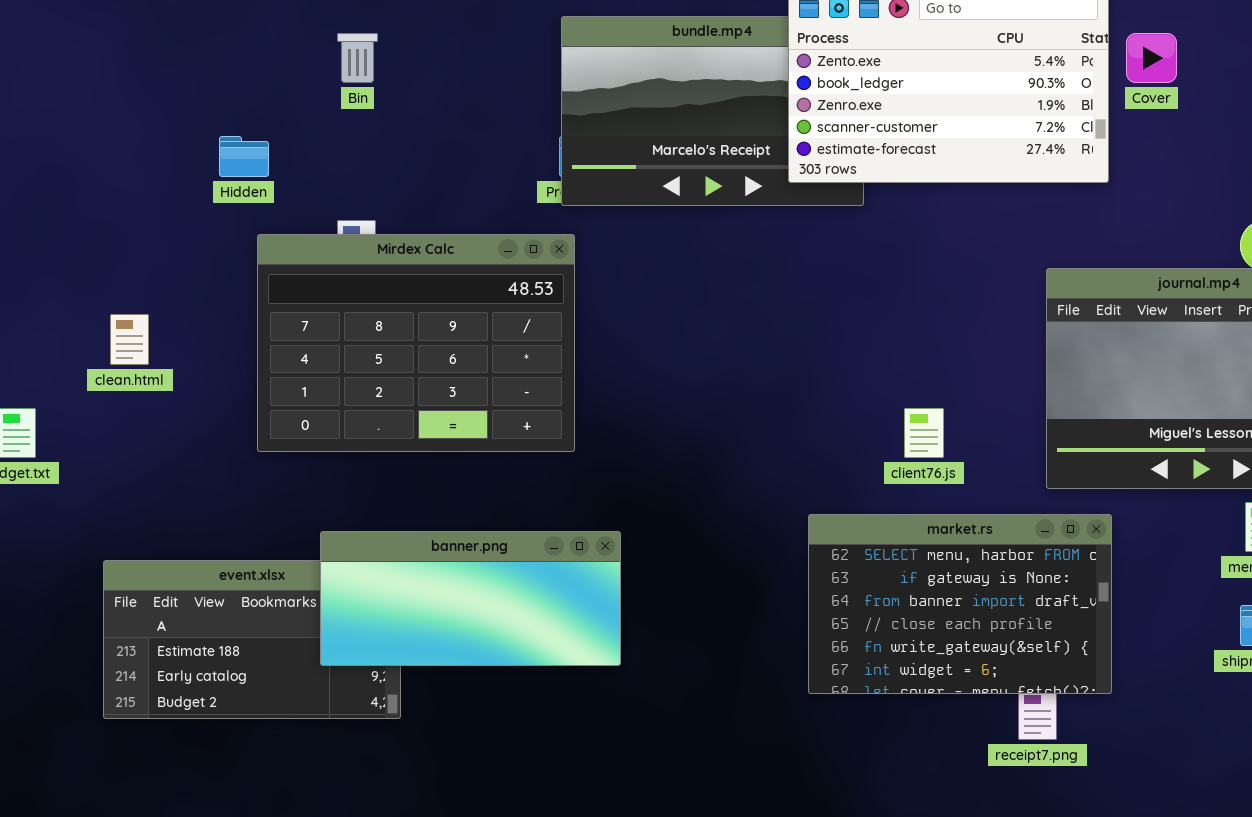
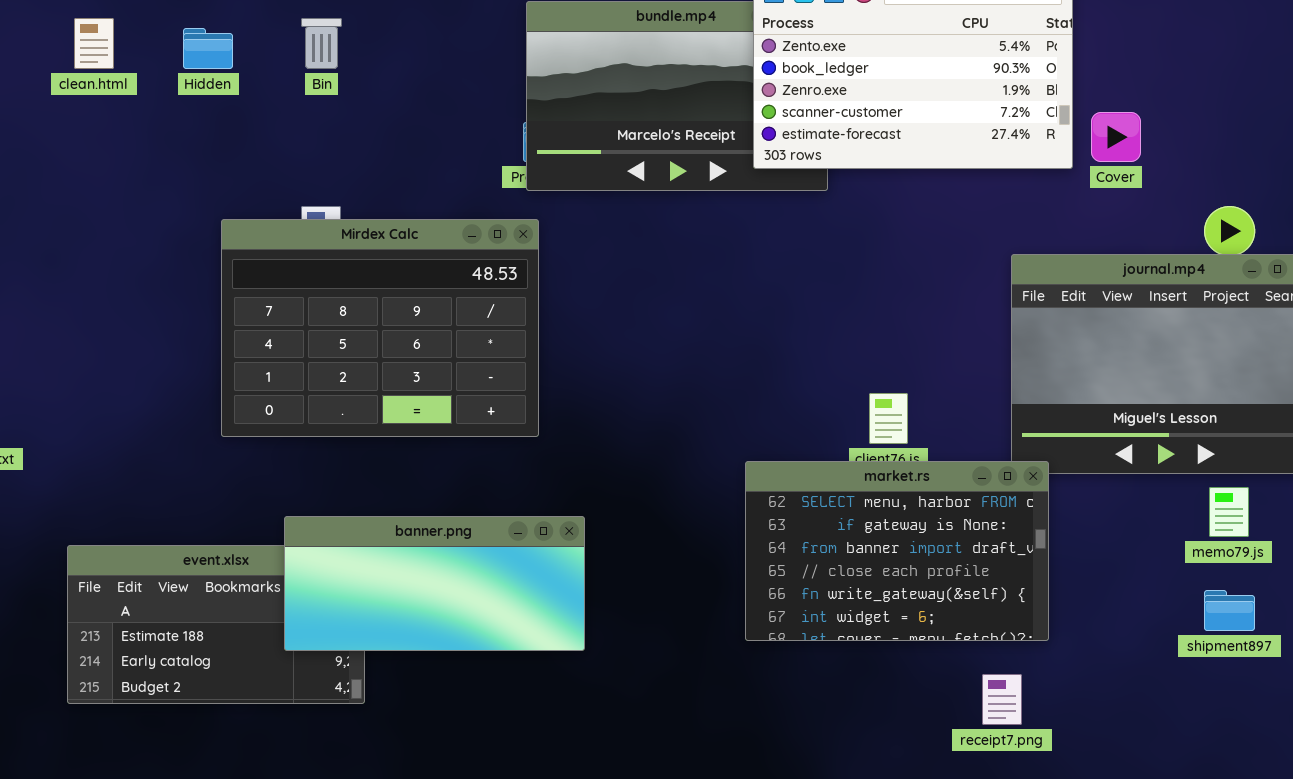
Cover: [1126,33,1177,83] -> [1091,112,1141,162], moved
Hidden: [219,136,269,177] -> [183,28,233,69], moved
clean.html: [110,314,149,365] -> [74,18,114,69], moved
market.rs: [808,514,1112,694] -> [745,461,1049,641], moved

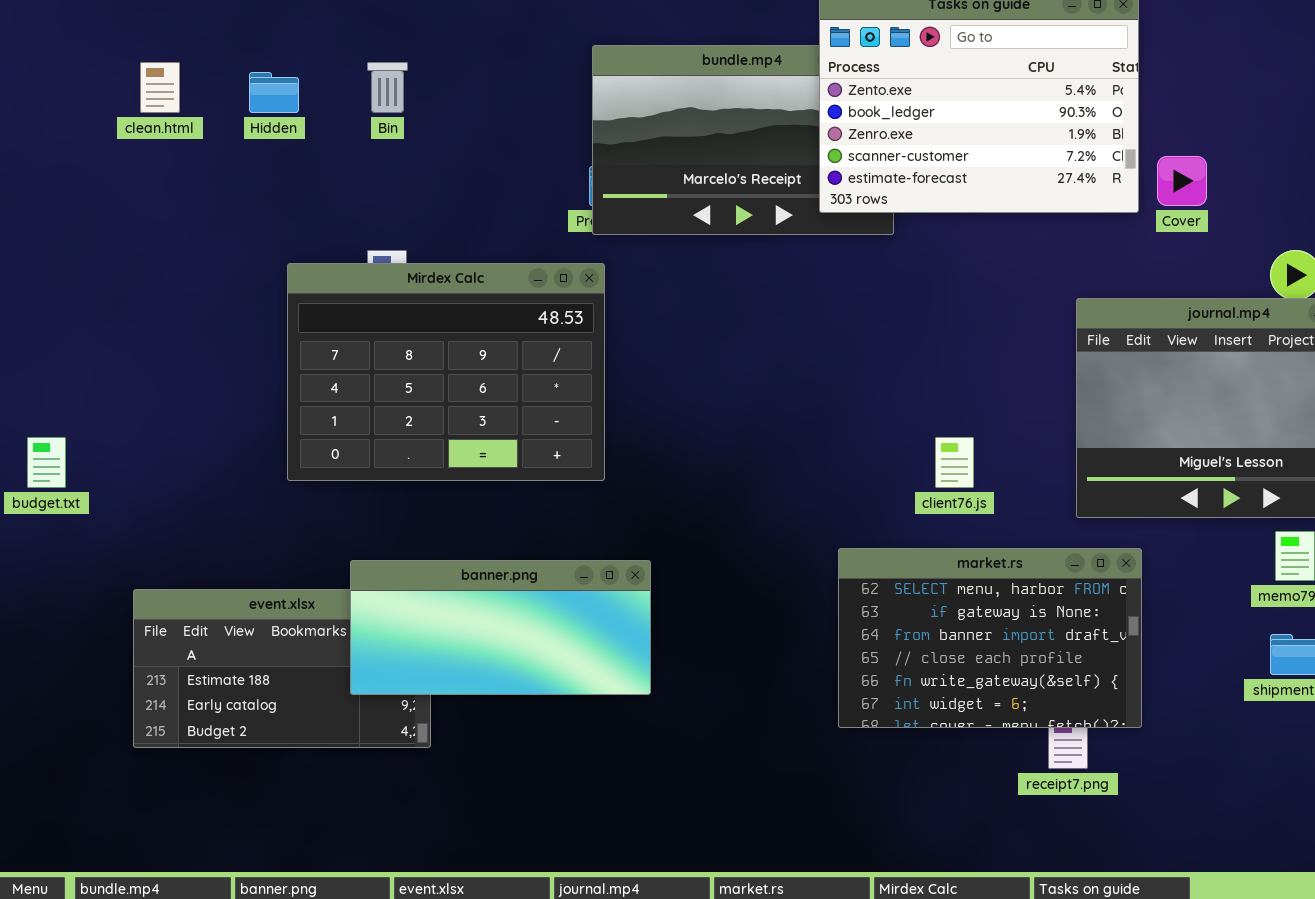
market.rs: [745,461,1049,641] -> [838,548,1142,728], moved

